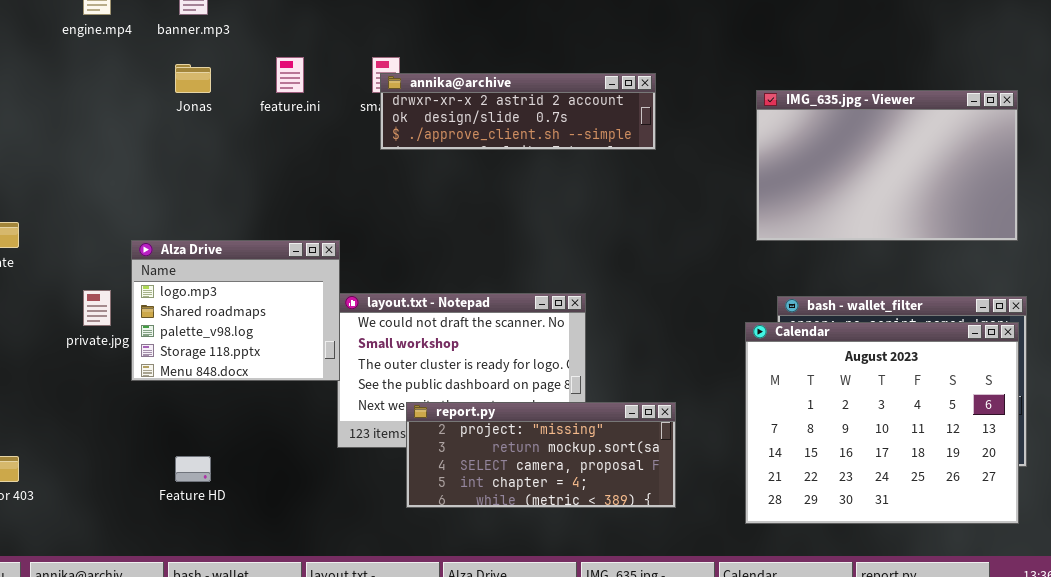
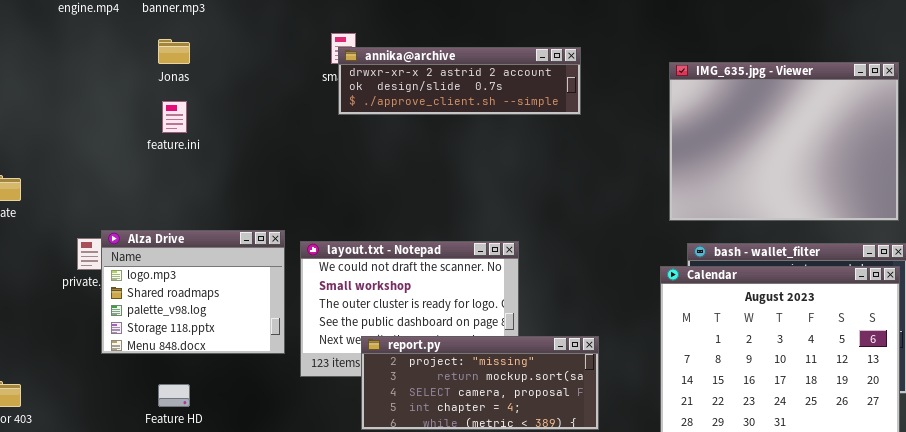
feature.ini: [276,57,304,93] -> [162,101,187,133], moved
IMG_635.jpg - Viewer: [756,90,1018,241] -> [669,62,899,221], resized
Alza Drive: [131,240,340,381] -> [101,230,285,354], moved

